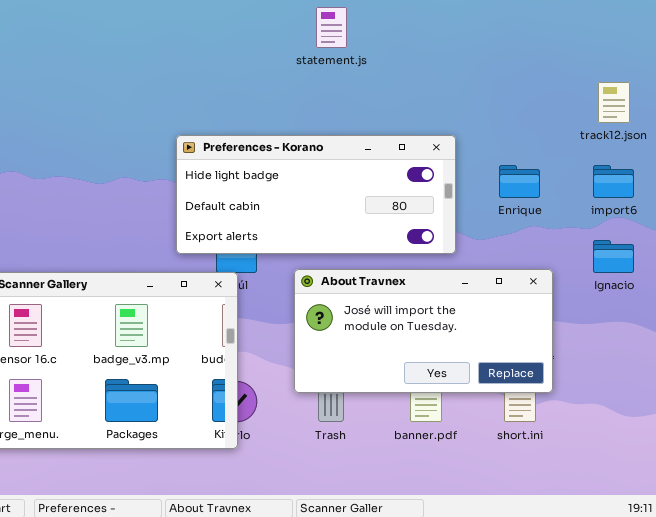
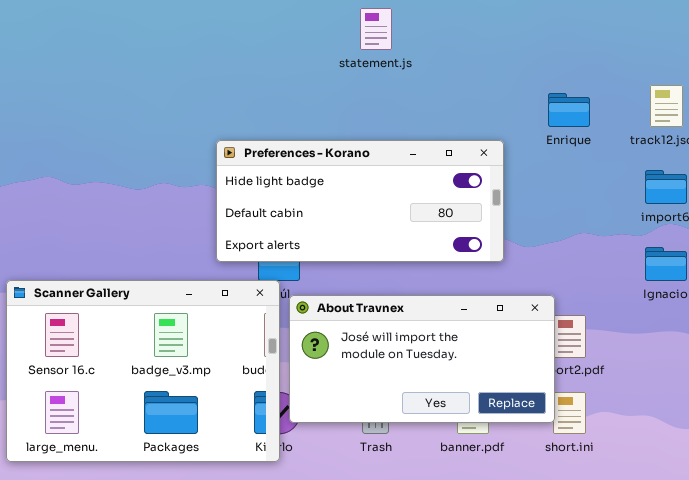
Enrique: [499,165,540,198] -> [548,93,590,127], moved
About Travnex: [294,269,553,393] -> [289,295,555,423], moved

